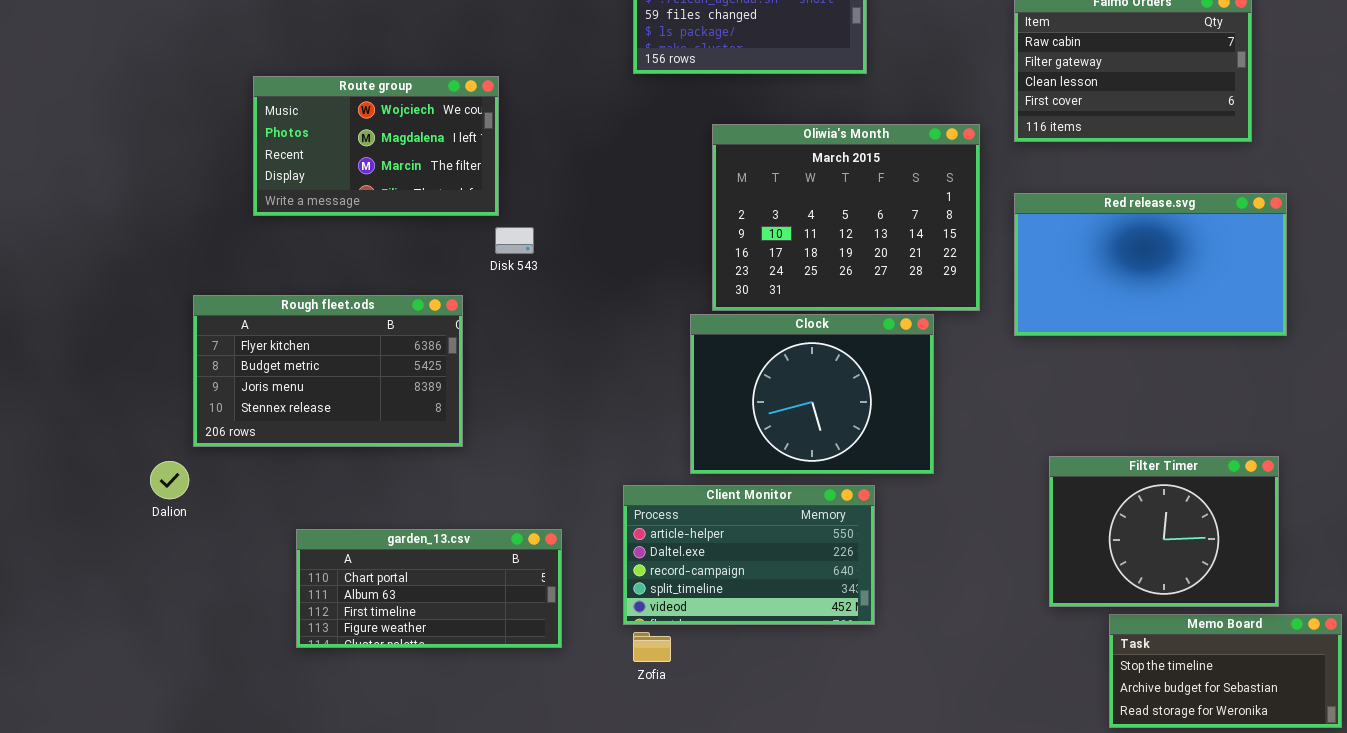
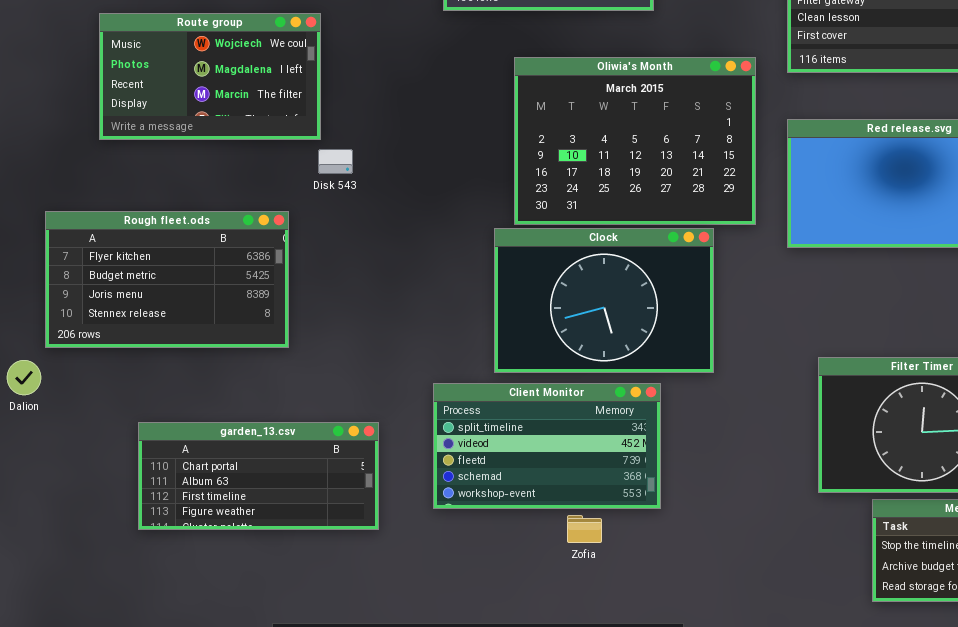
Client Monitor: [623,485,875,625] -> [433,383,661,509], scrolled down 3 rows
Zofia: [633,632,671,662] -> [567,515,602,543], moved

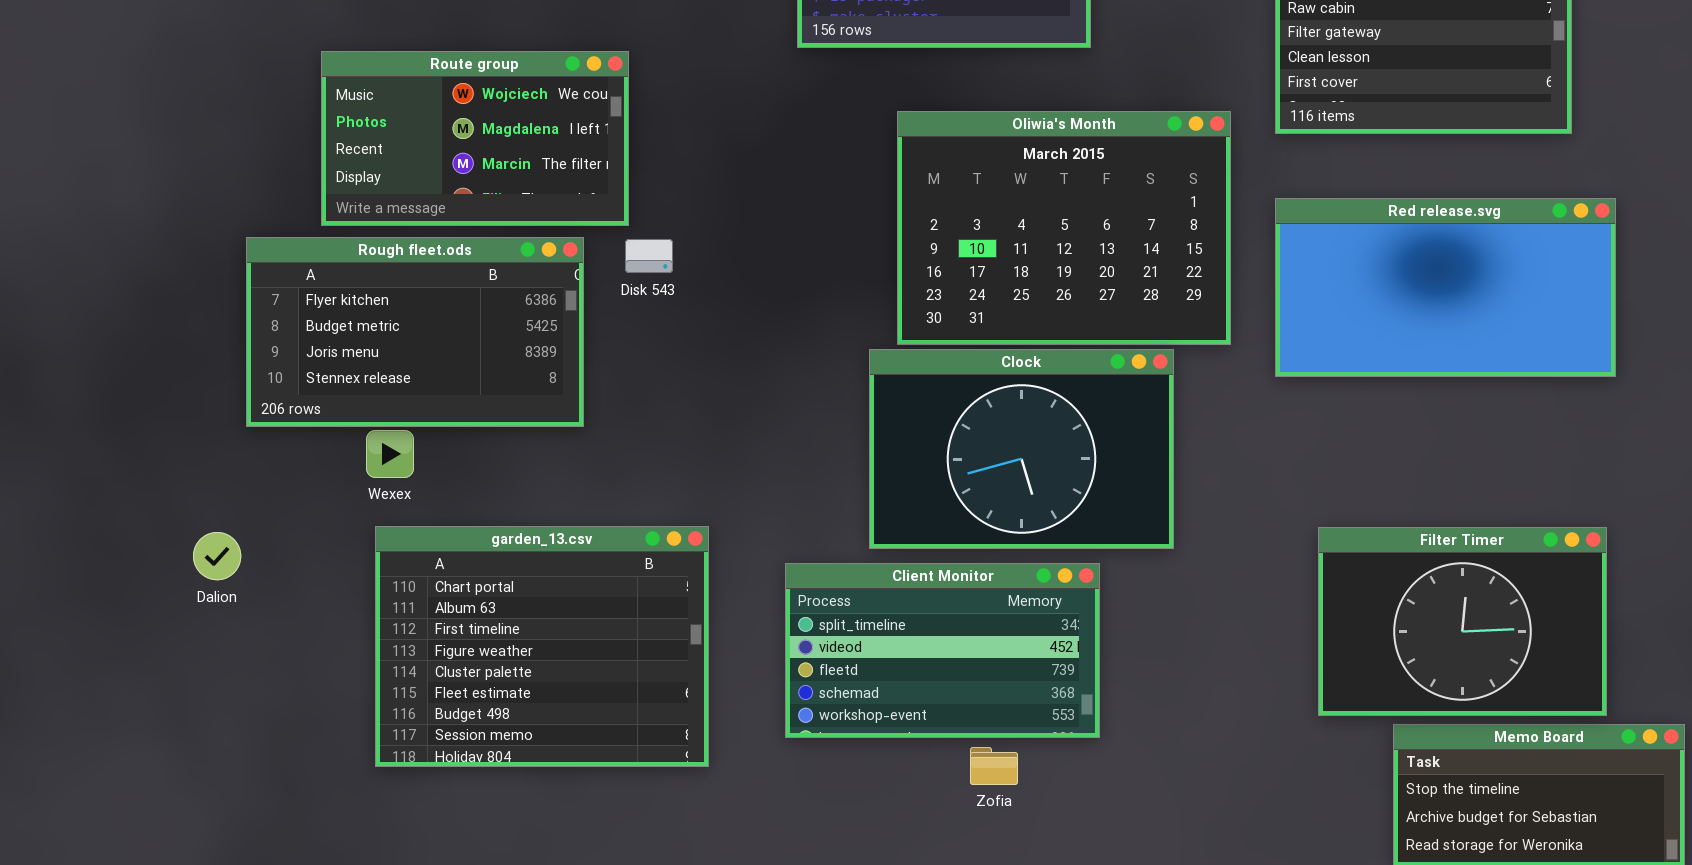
Rough fleet.ods: [45,211,289,348] -> [246,237,584,427], moved
garden_13.csv: [138,422,379,530] -> [375,526,709,767], resized

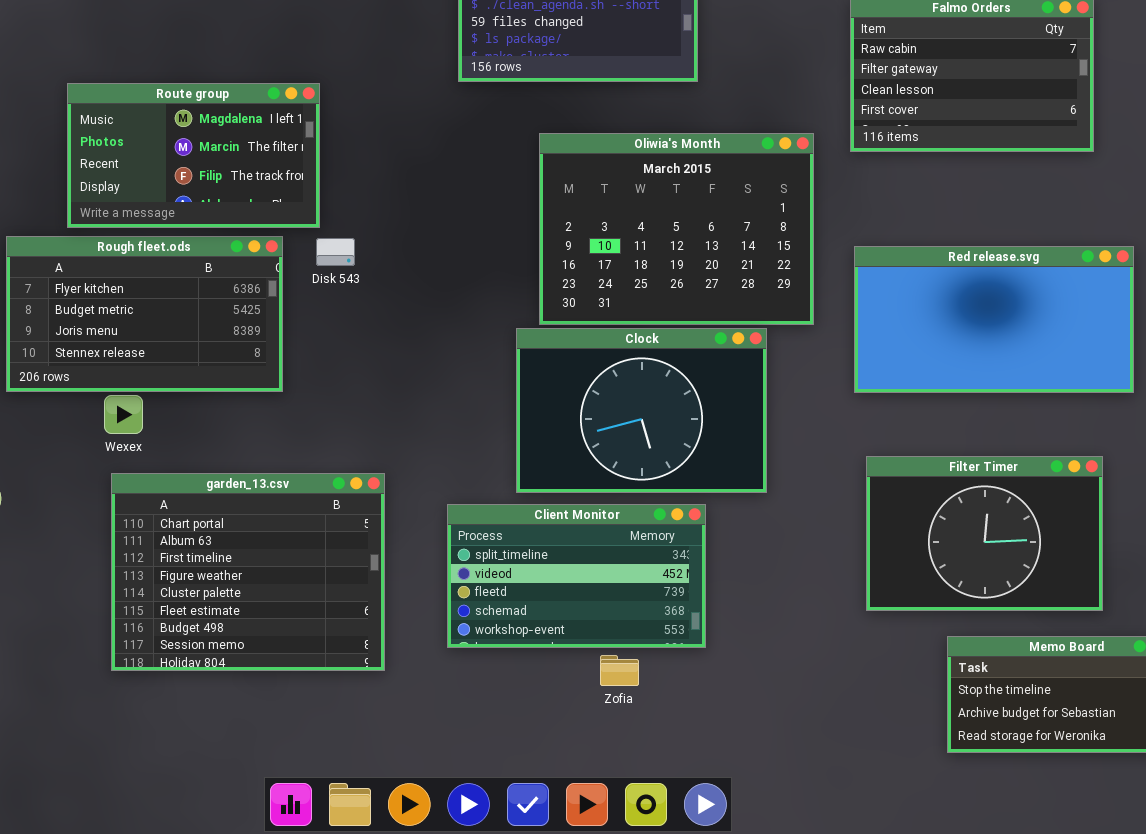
Route group: [321,51,629,226] -> [67,83,320,228], scrolled down 1 row
Red release.svg: [1275,198,1616,377] -> [854,246,1134,393], moved
Filter Timer: [1318,527,1607,716] -> [866,456,1103,611], moved

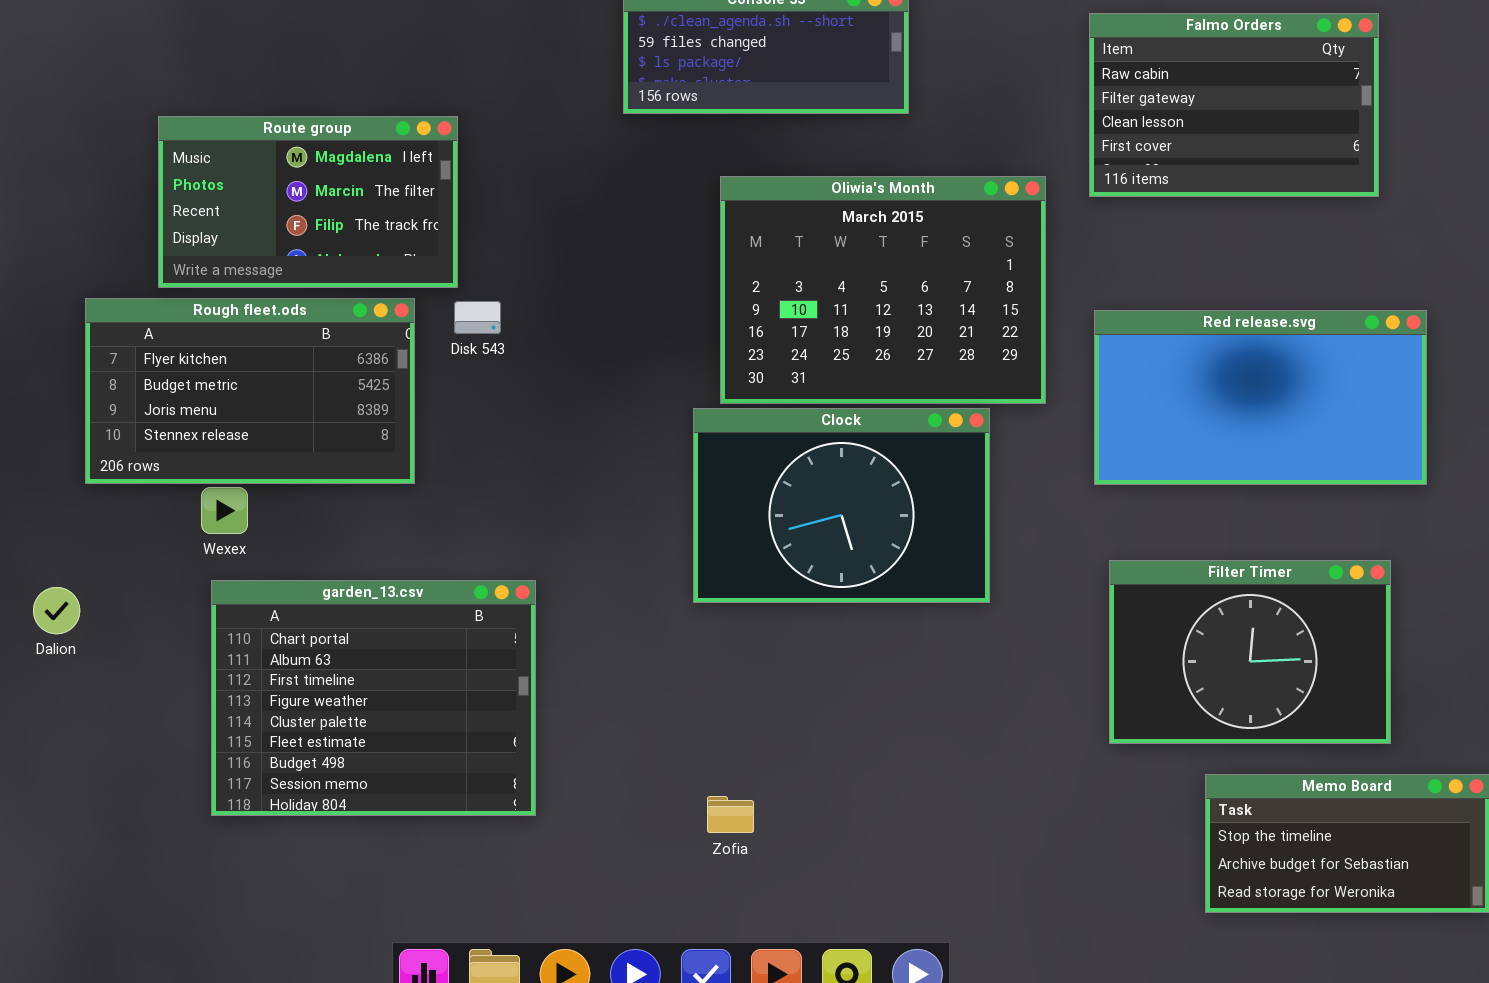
Client Monitor: [447,504,706,648] -> none, closed
Zofia: [600,655,639,686] -> [707,796,754,833], moved

